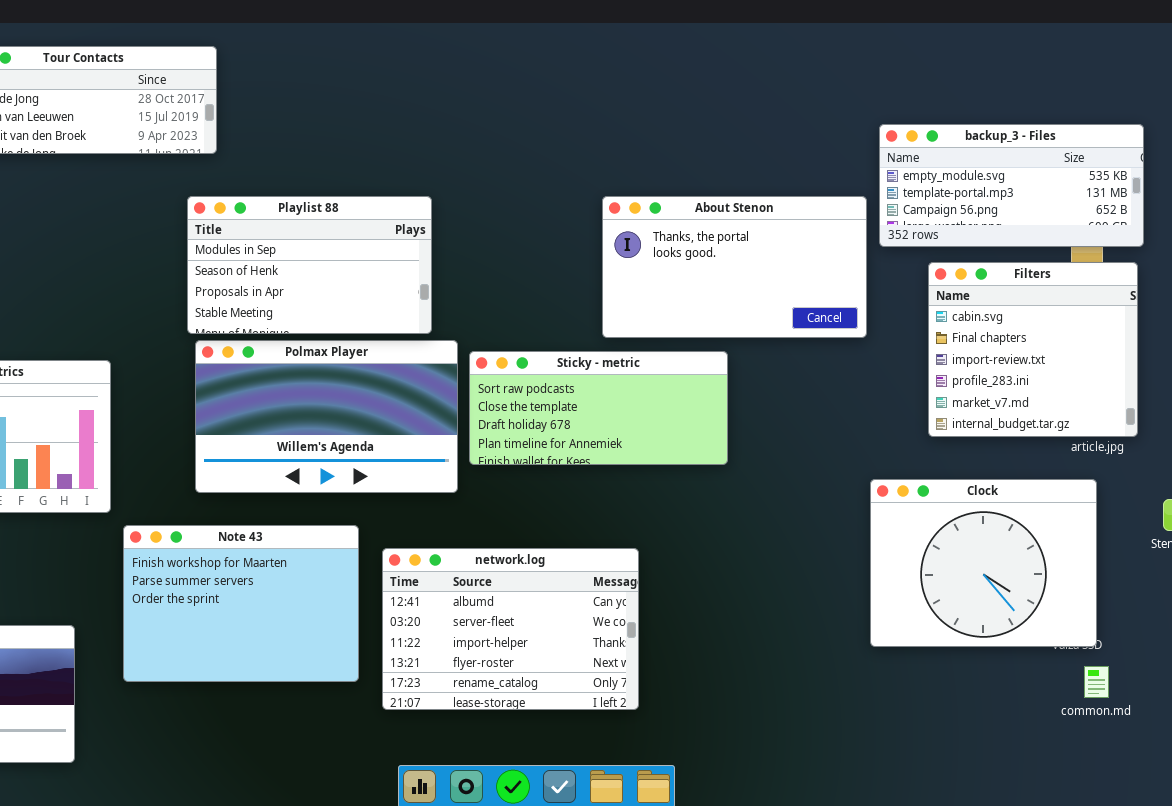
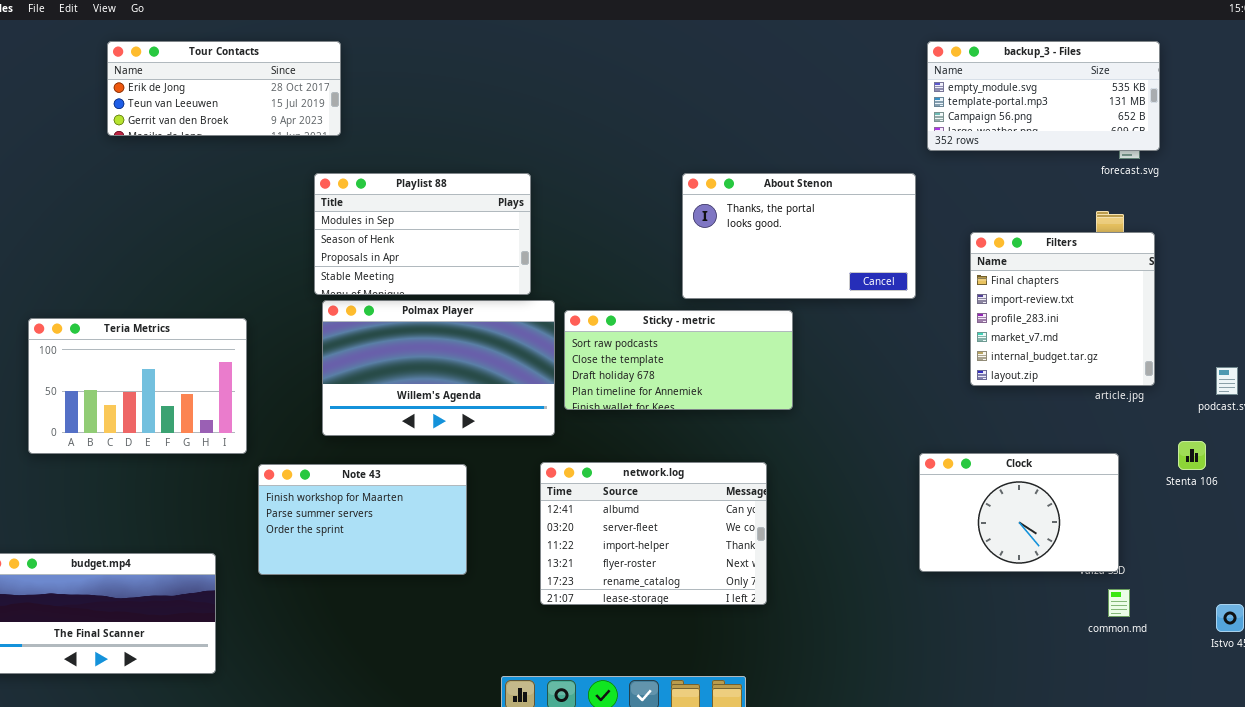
backup_3 - Files: [879,124,1144,247] -> [927,41,1160,151], moved
Filters: [928,262,1138,437] -> [970,232,1155,386], scrolled down 1 row
Clock: [870,479,1097,647] -> [919,453,1119,572], resized
Note 43: [123,525,359,682] -> [258,464,467,575], resized
network.log: [382,548,639,710] -> [540,462,767,605], moved

